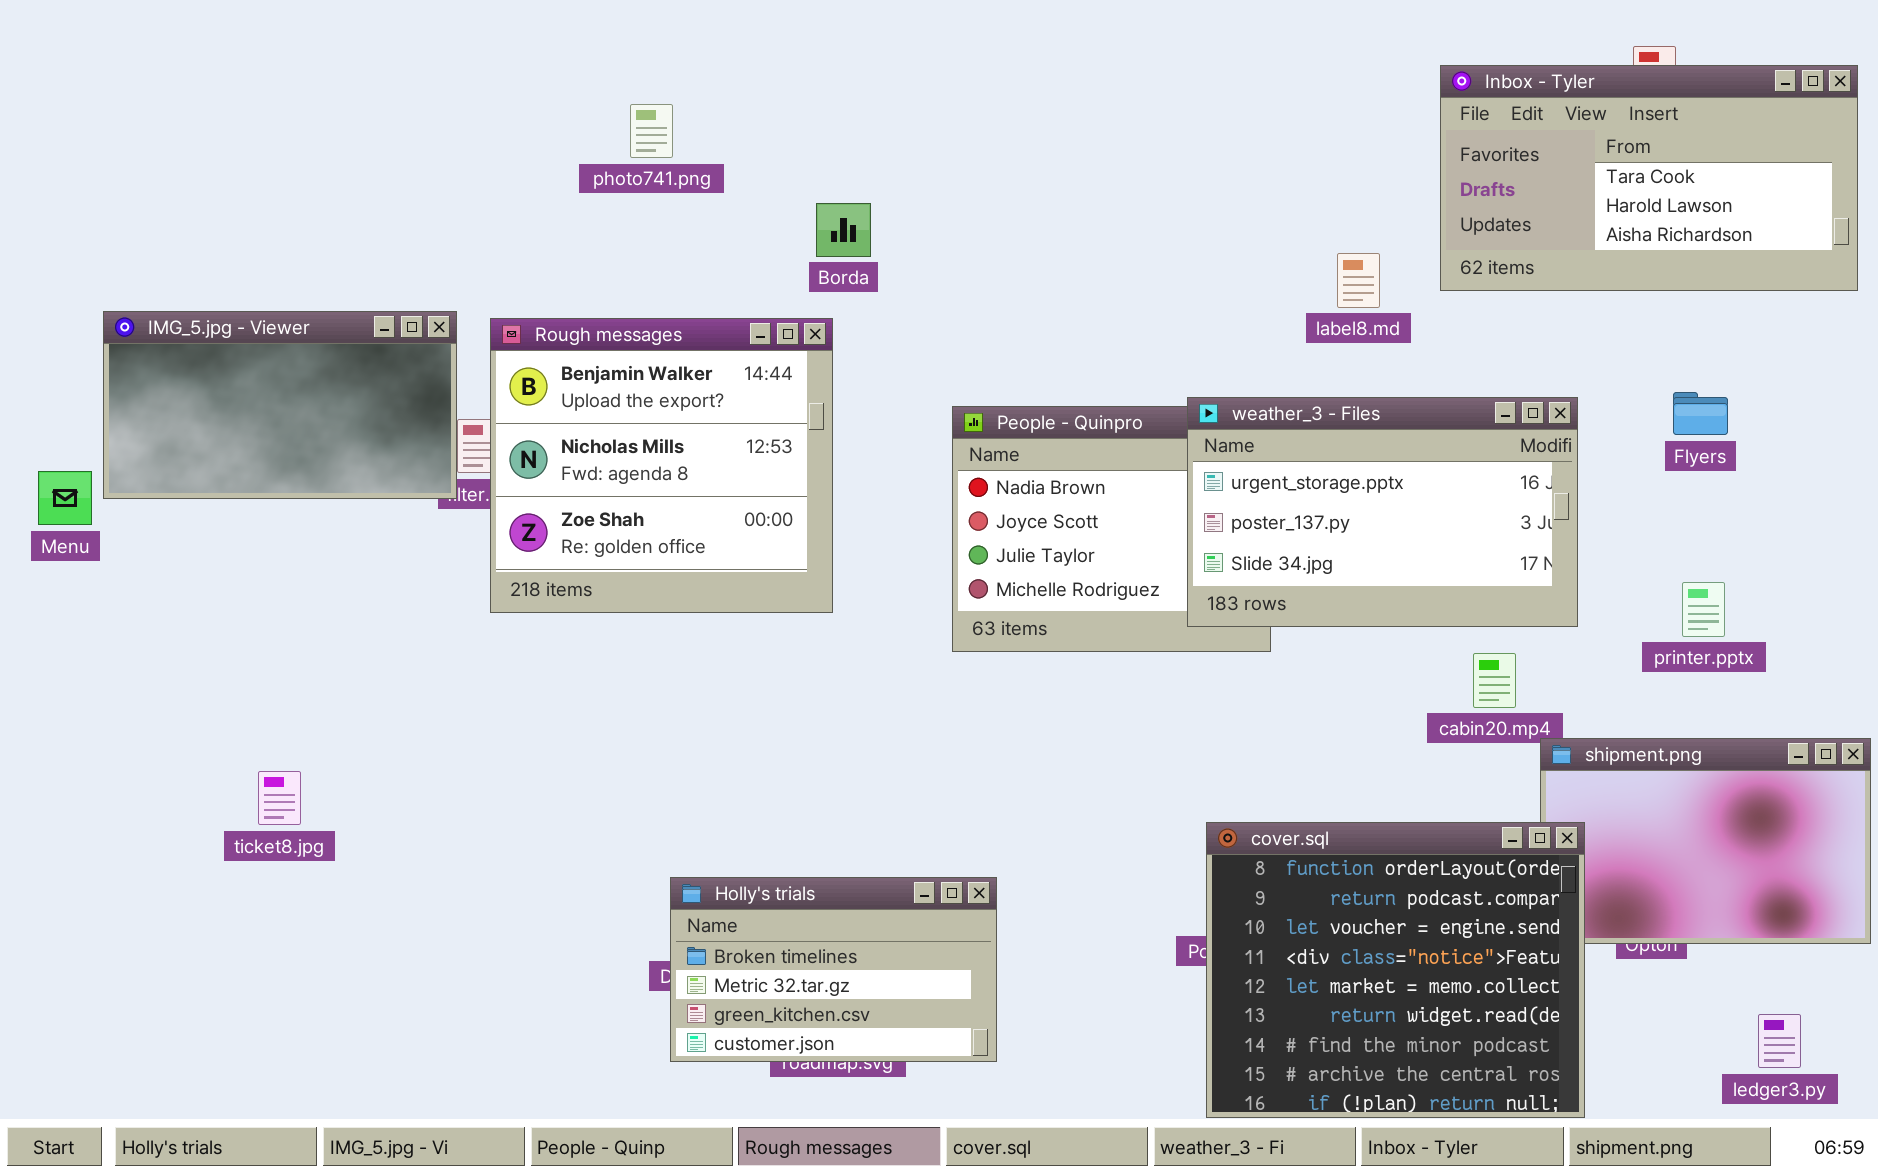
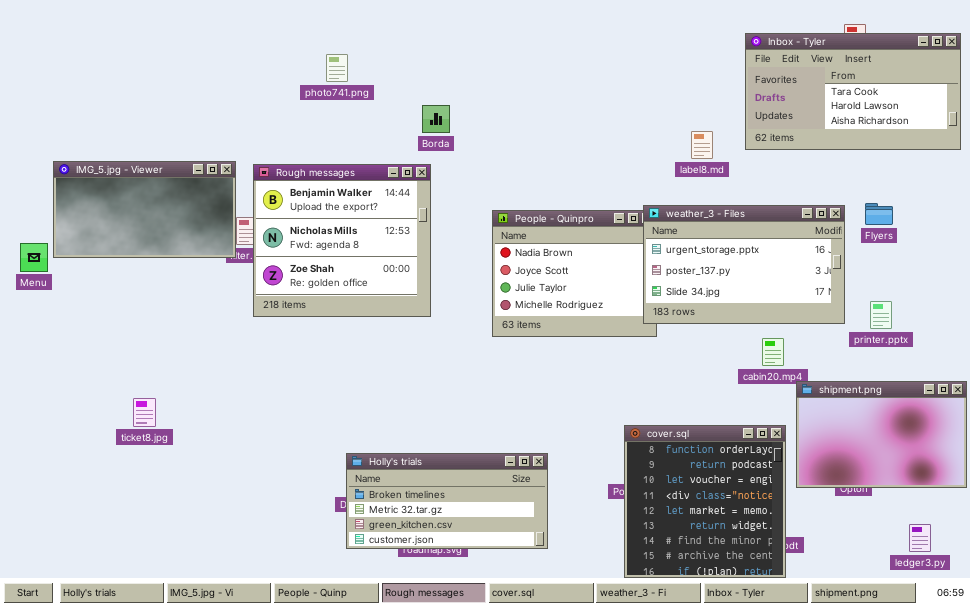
weather_3 - Files: [1187,397,1578,627] -> [643,205,845,324], moved
cover.sql: [1206,822,1585,1118] -> [624,425,786,578], resized
Holly's trials: [670,877,997,1062] -> [346,453,548,549], resized

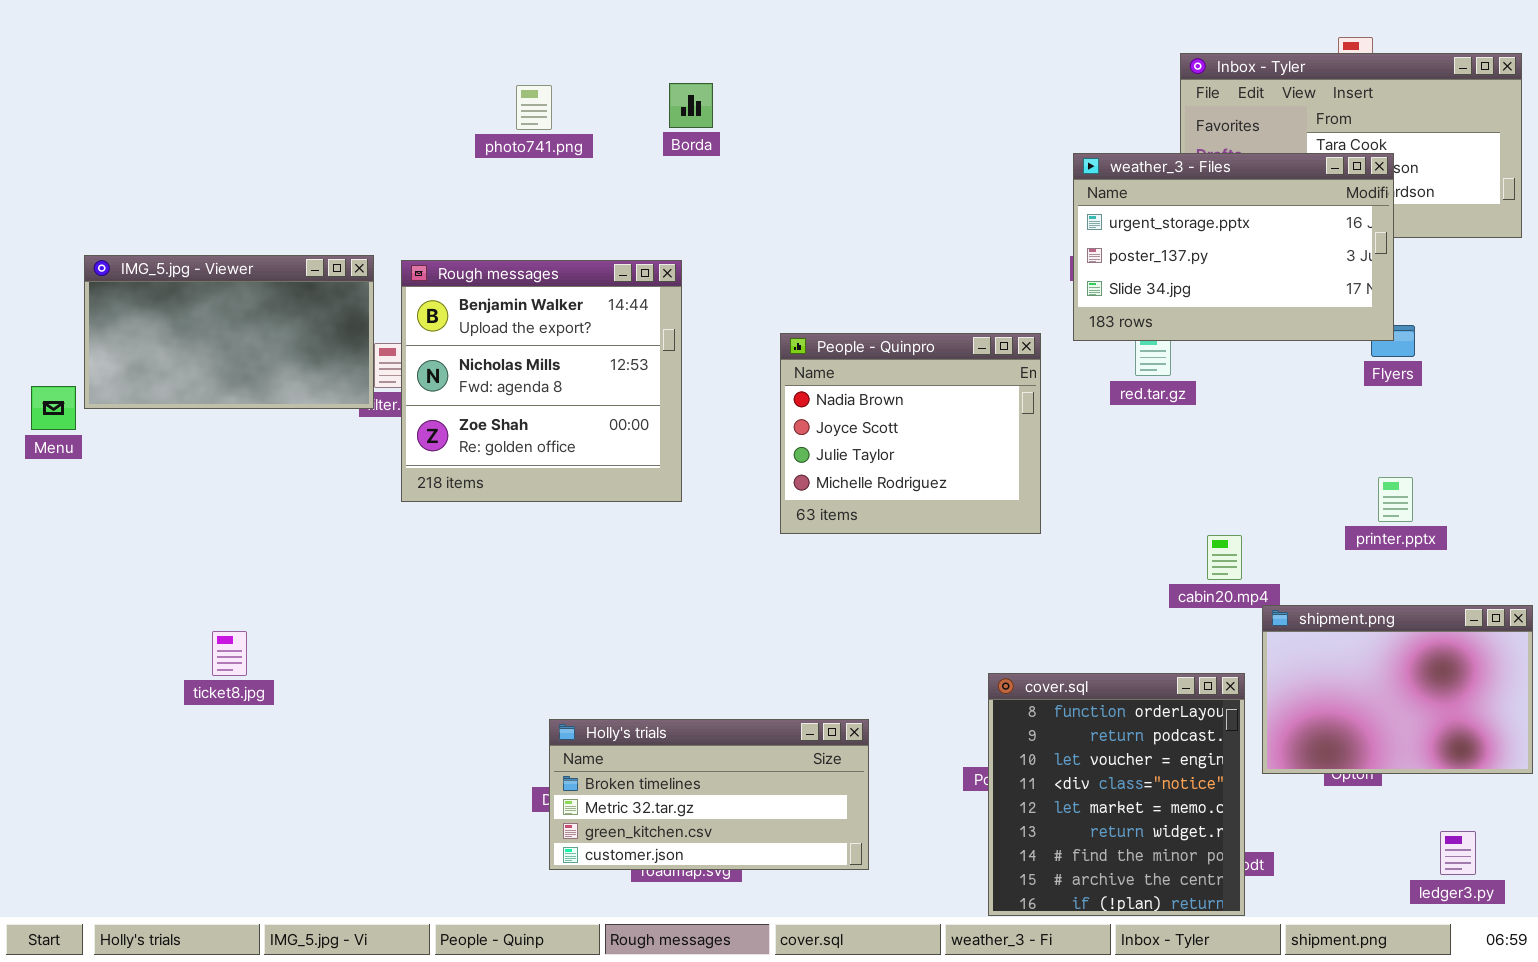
Borda: [422,105,450,133] -> [669,83,713,128], moved
weather_3 - Files: [643,205,845,324] -> [1073,153,1394,341], moved

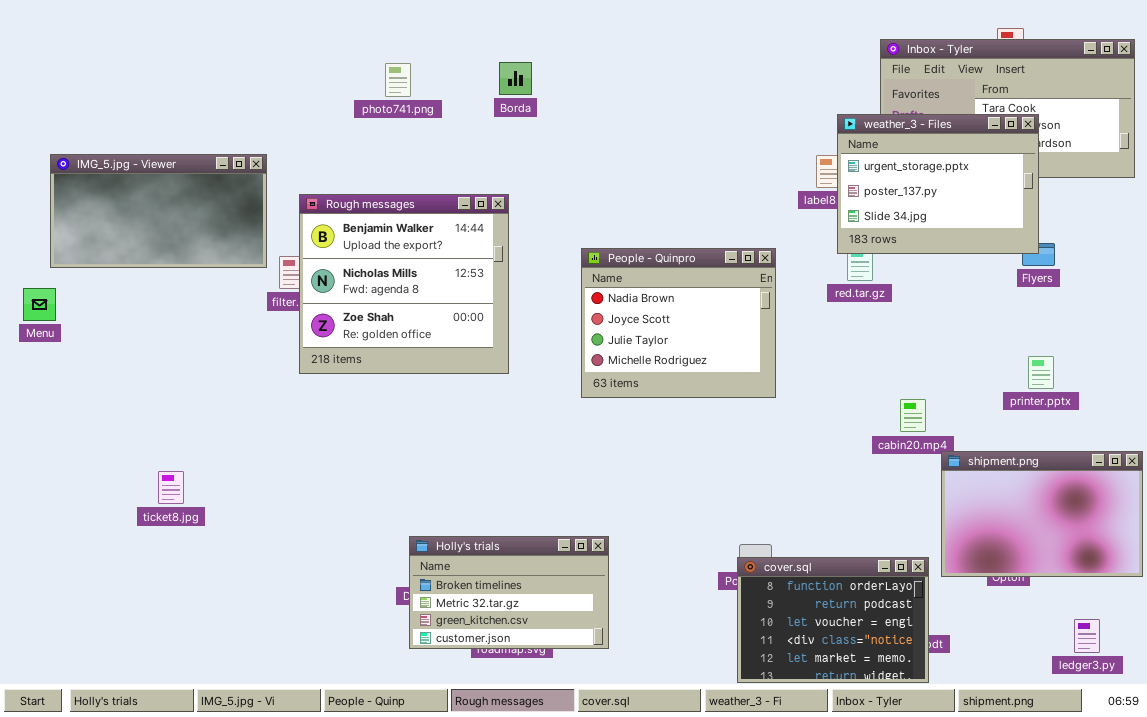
weather_3 - Files: [1073,153,1394,341] -> [837,114,1039,254], resized
IMG_5.jpg - Viewer: [84,255,374,409] -> [50,154,267,268], moved
cover.sql: [988,673,1245,916] -> [737,557,929,683], resized
Holly's trials: [549,719,869,870] -> [409,536,609,649], resized

